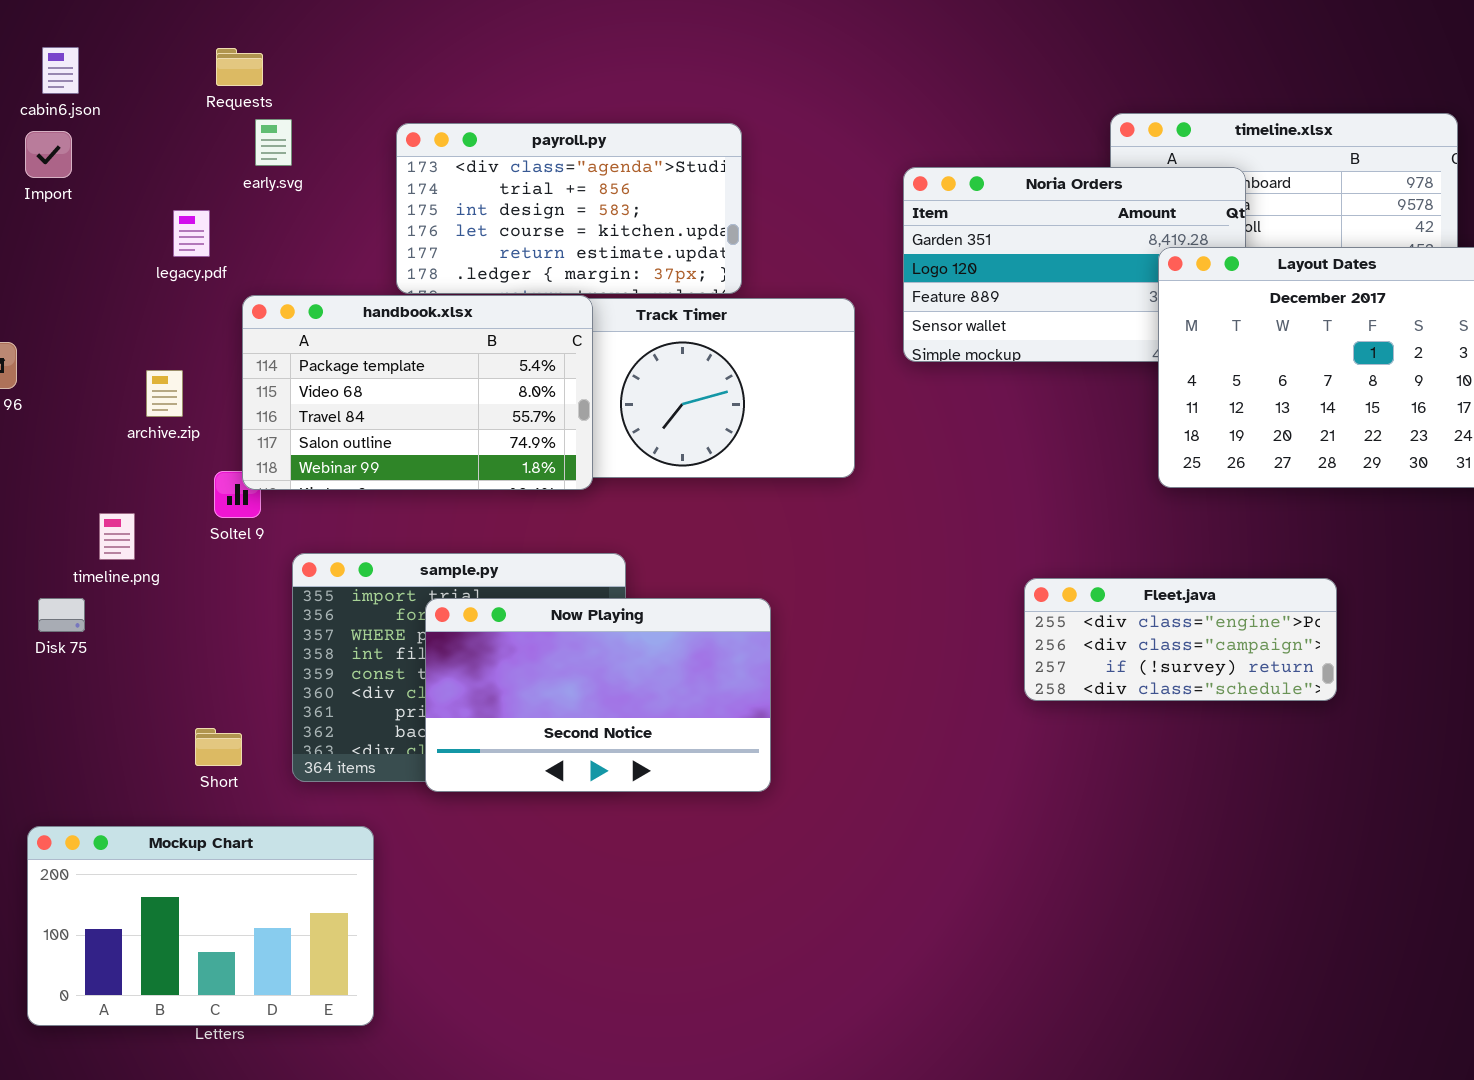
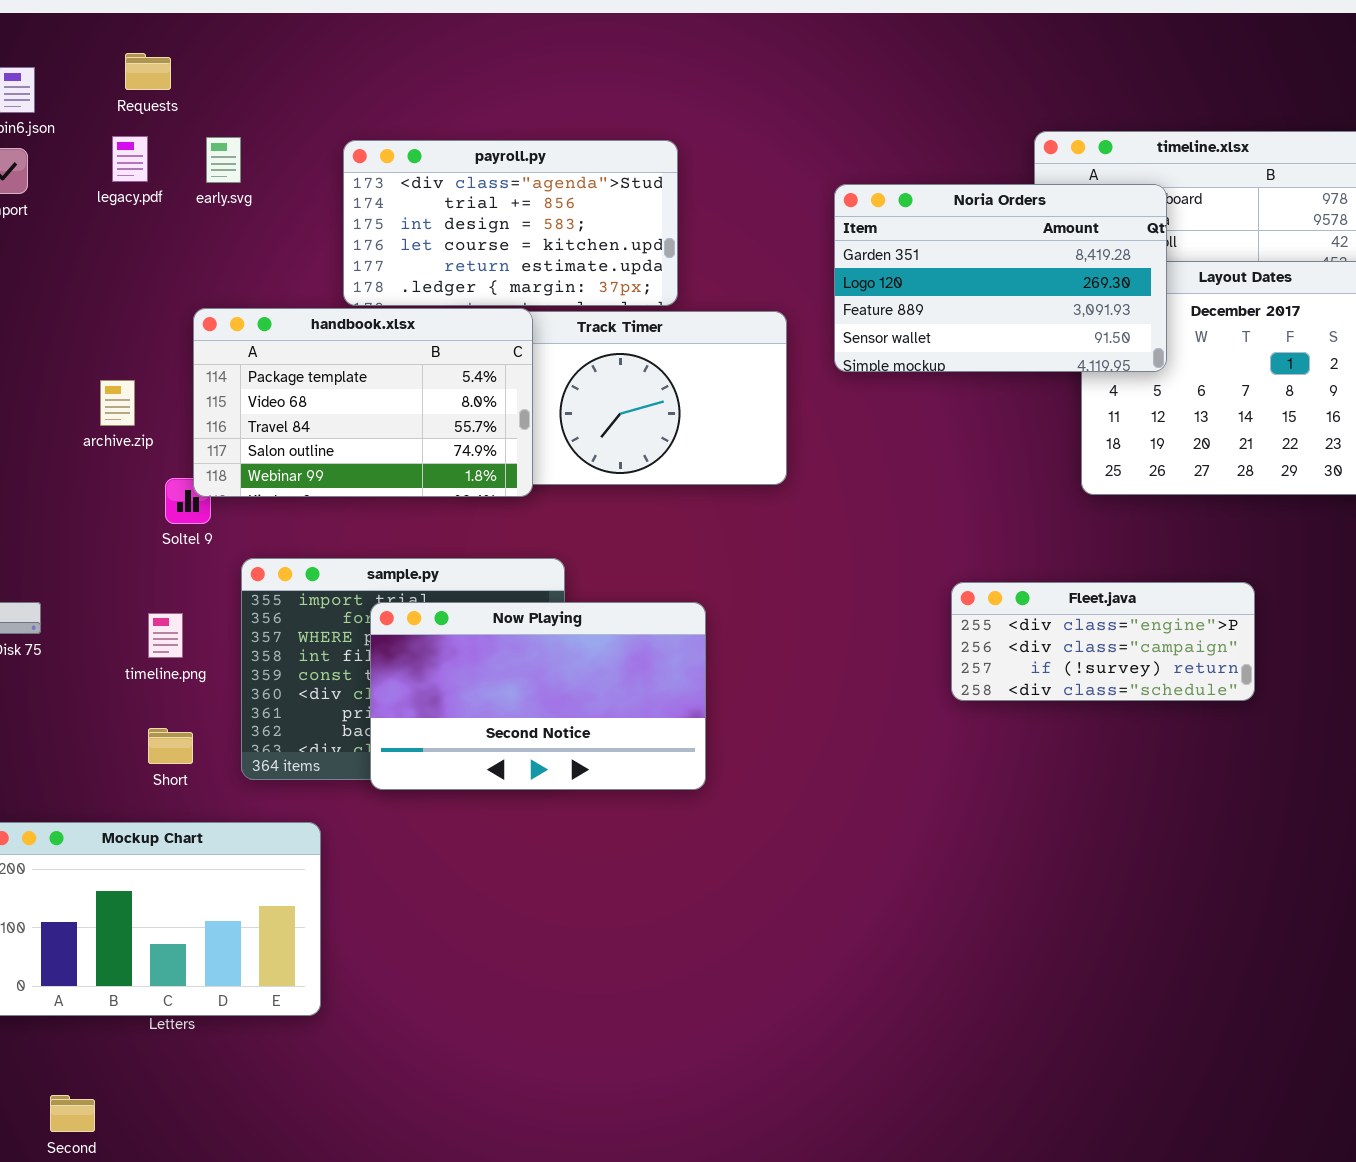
Requests: [216,48,263,86] -> [125,53,171,90], moved
Noria Orders: [903,167,1246,362] -> [834,184,1167,372], raised
legacy.pdf: [173,210,210,257] -> [112,136,148,182], moved
timeline.png: [99,513,135,560] -> [148,613,183,658], moved

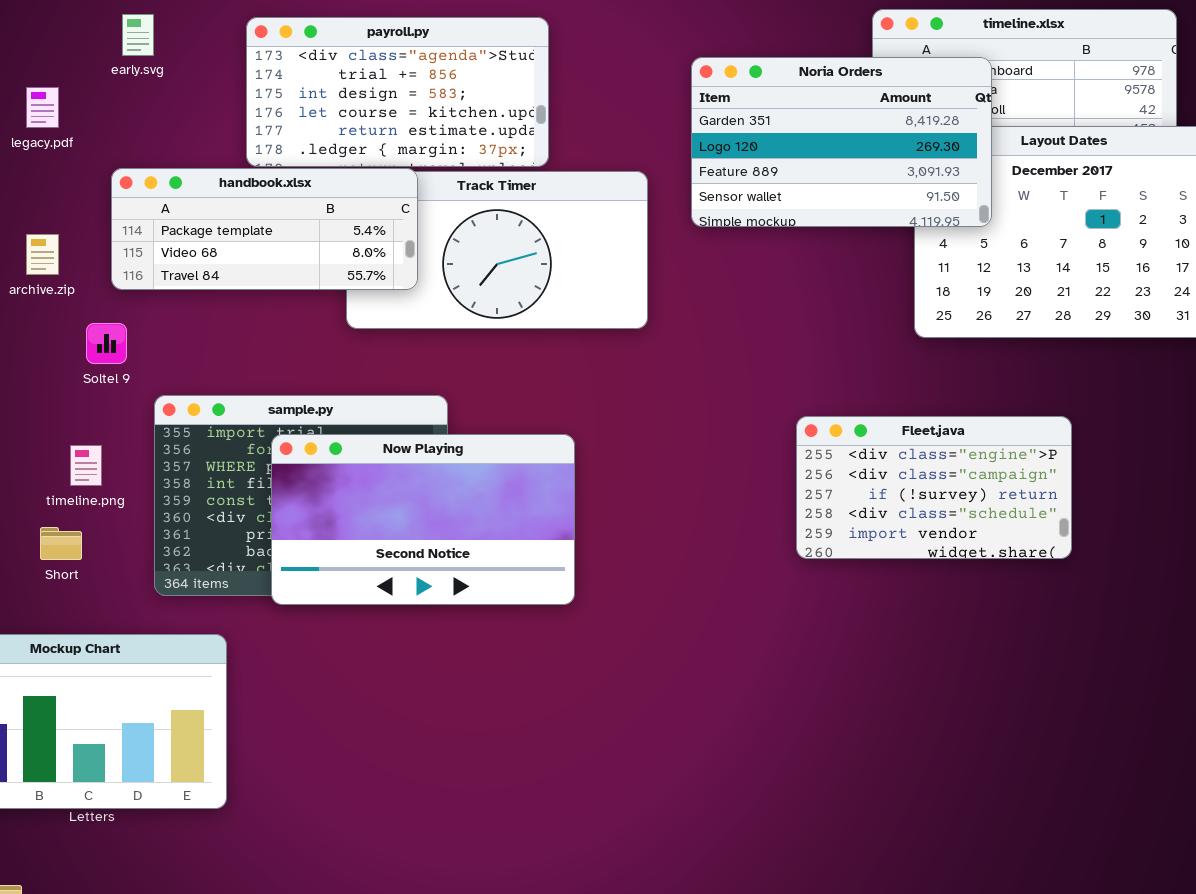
legacy.pdf: [112,136,148,182] -> [26,87,59,128], moved
handbook.xlsx: [193,308,533,497] -> [111,168,418,290], resized
Fleet.java: [951,582,1255,701] -> [796,416,1072,559], resized
Short: [148,728,193,764] -> [40,527,82,560], moved

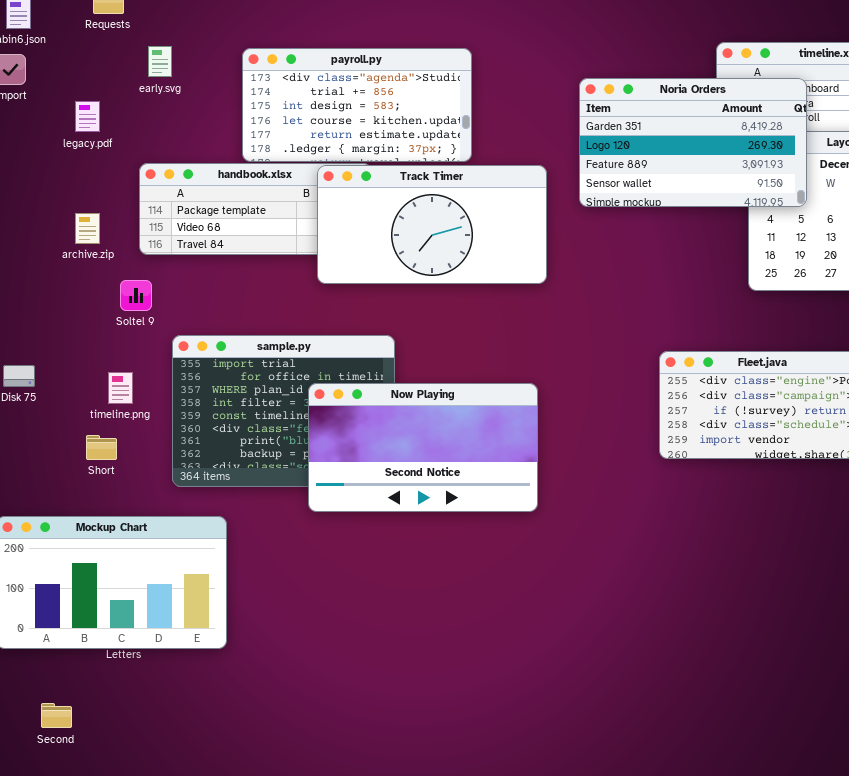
Track Timer: [346,171,648,329] -> [317,165,547,284], raised
Now Playing: [271,434,575,605] -> [308,383,538,512], moved

